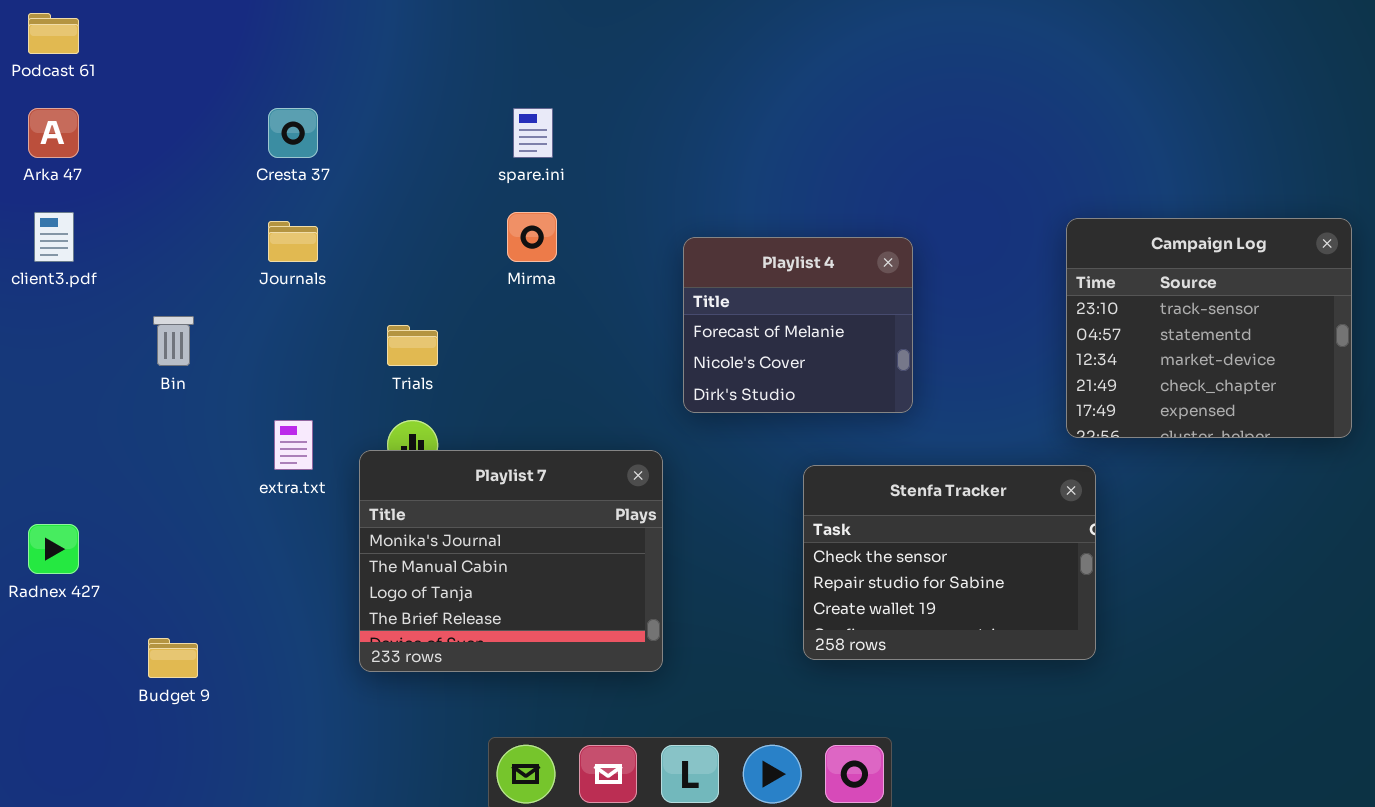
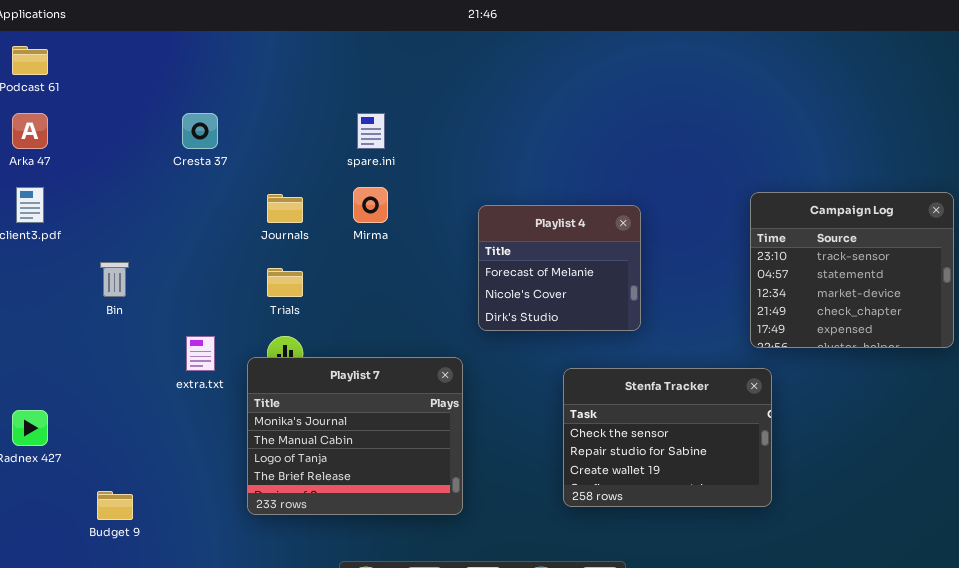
Journals: [268,221,318,262] -> [267,194,303,223], moved

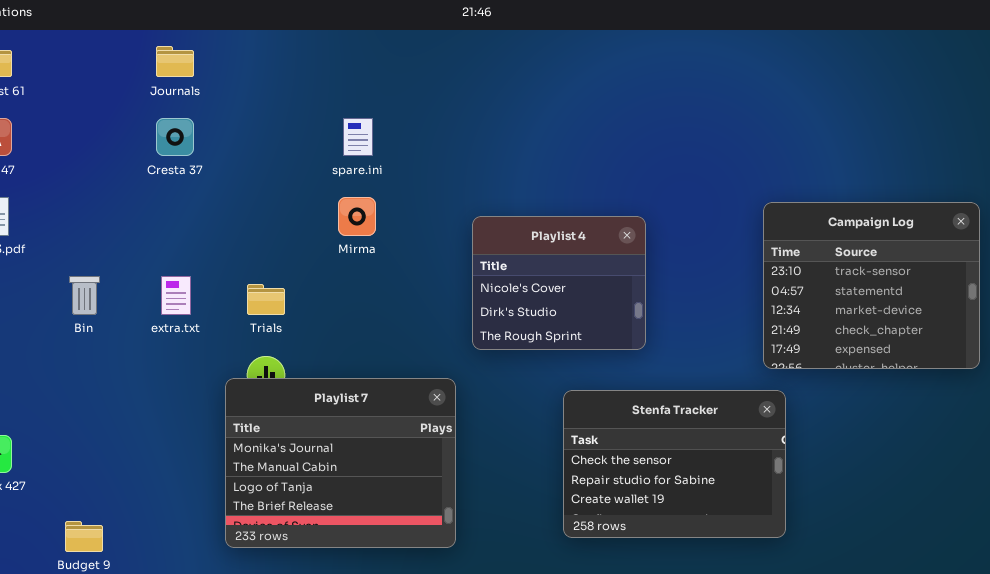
Journals: [267,194,303,223] -> [156,46,194,77], moved
Playlist 4: [478,205,641,331] -> [472,216,646,350], scrolled down 1 row
extra.txt: [186,336,215,371] -> [161,276,191,315], moved

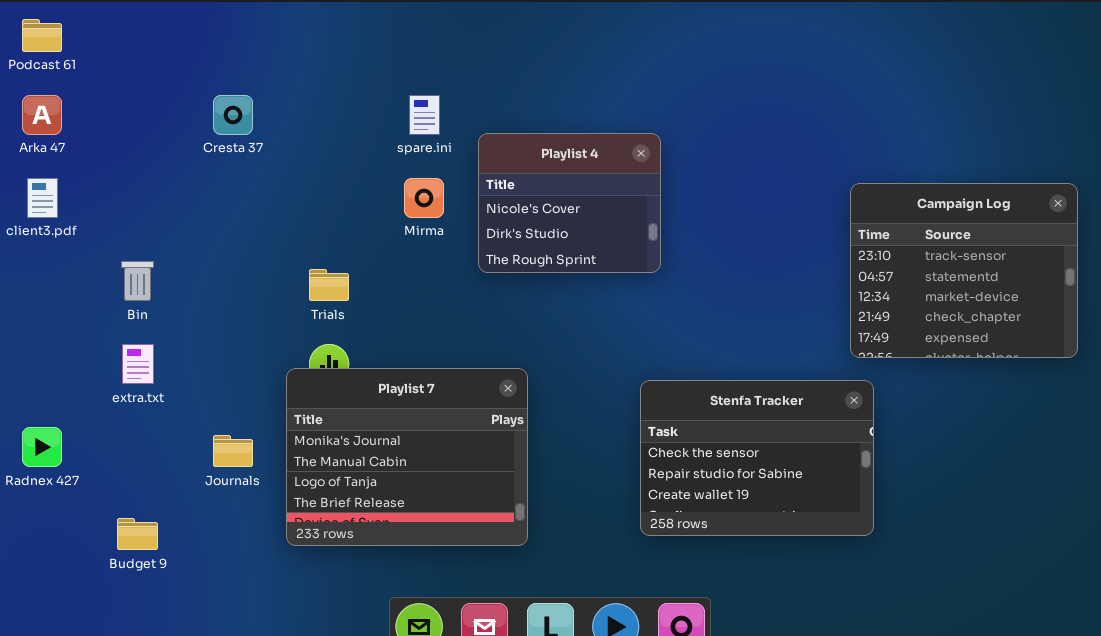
Journals: [156,46,194,77] -> [213,435,253,467], moved
Playlist 4: [472,216,646,350] -> [478,133,661,273], moved
extra.txt: [161,276,191,315] -> [122,344,154,384], moved

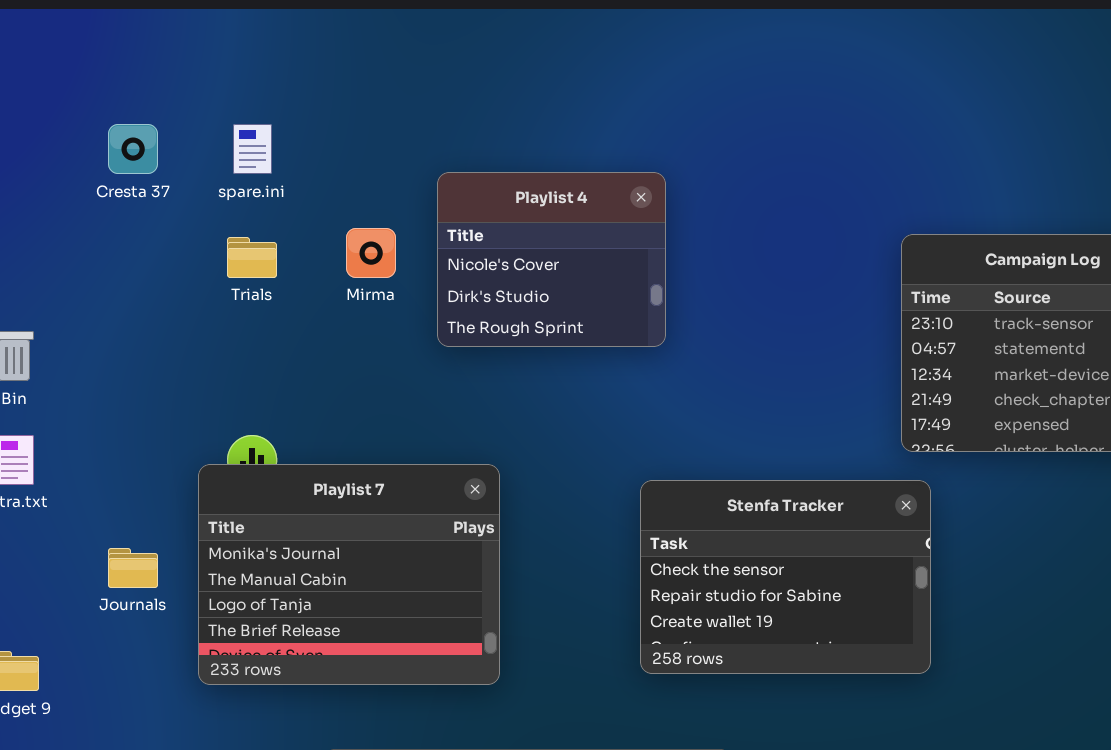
spare.ini: [409,95,440,135] -> [233,124,272,174], moved
Trials: [309,269,349,301] -> [227,237,277,278], moved

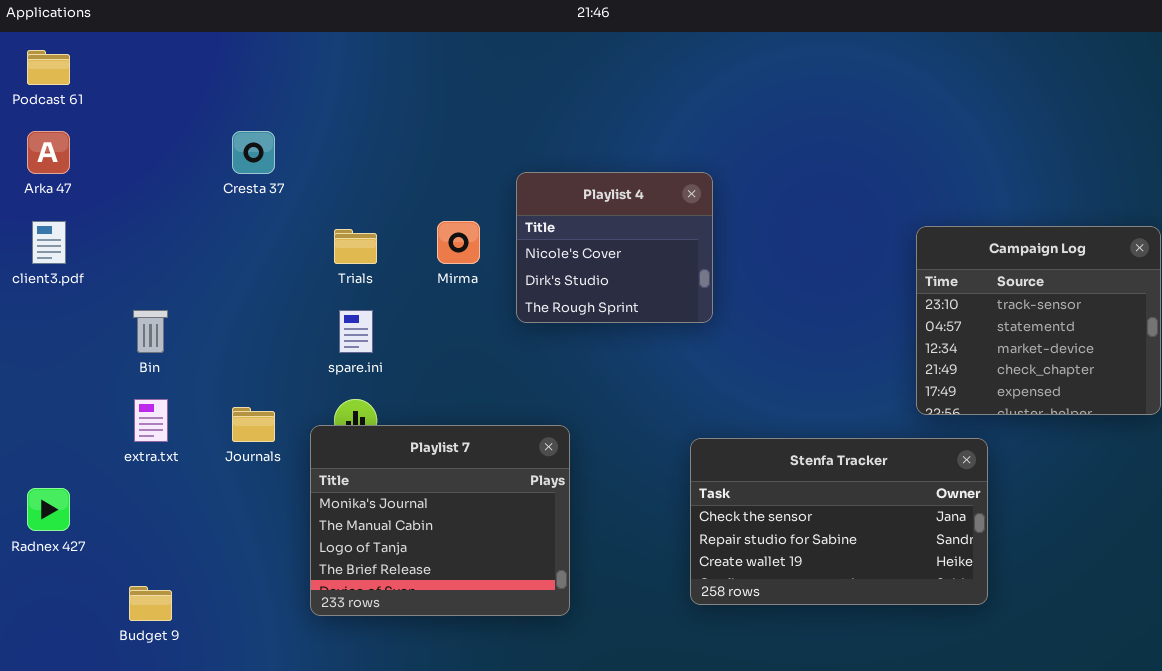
spare.ini: [233,124,272,174] -> [339,310,373,353], moved
Stenfa Tracker: [640,480,931,674] -> [690,438,988,605], resized
Journals: [108,548,158,588] -> [232,407,275,442], moved

